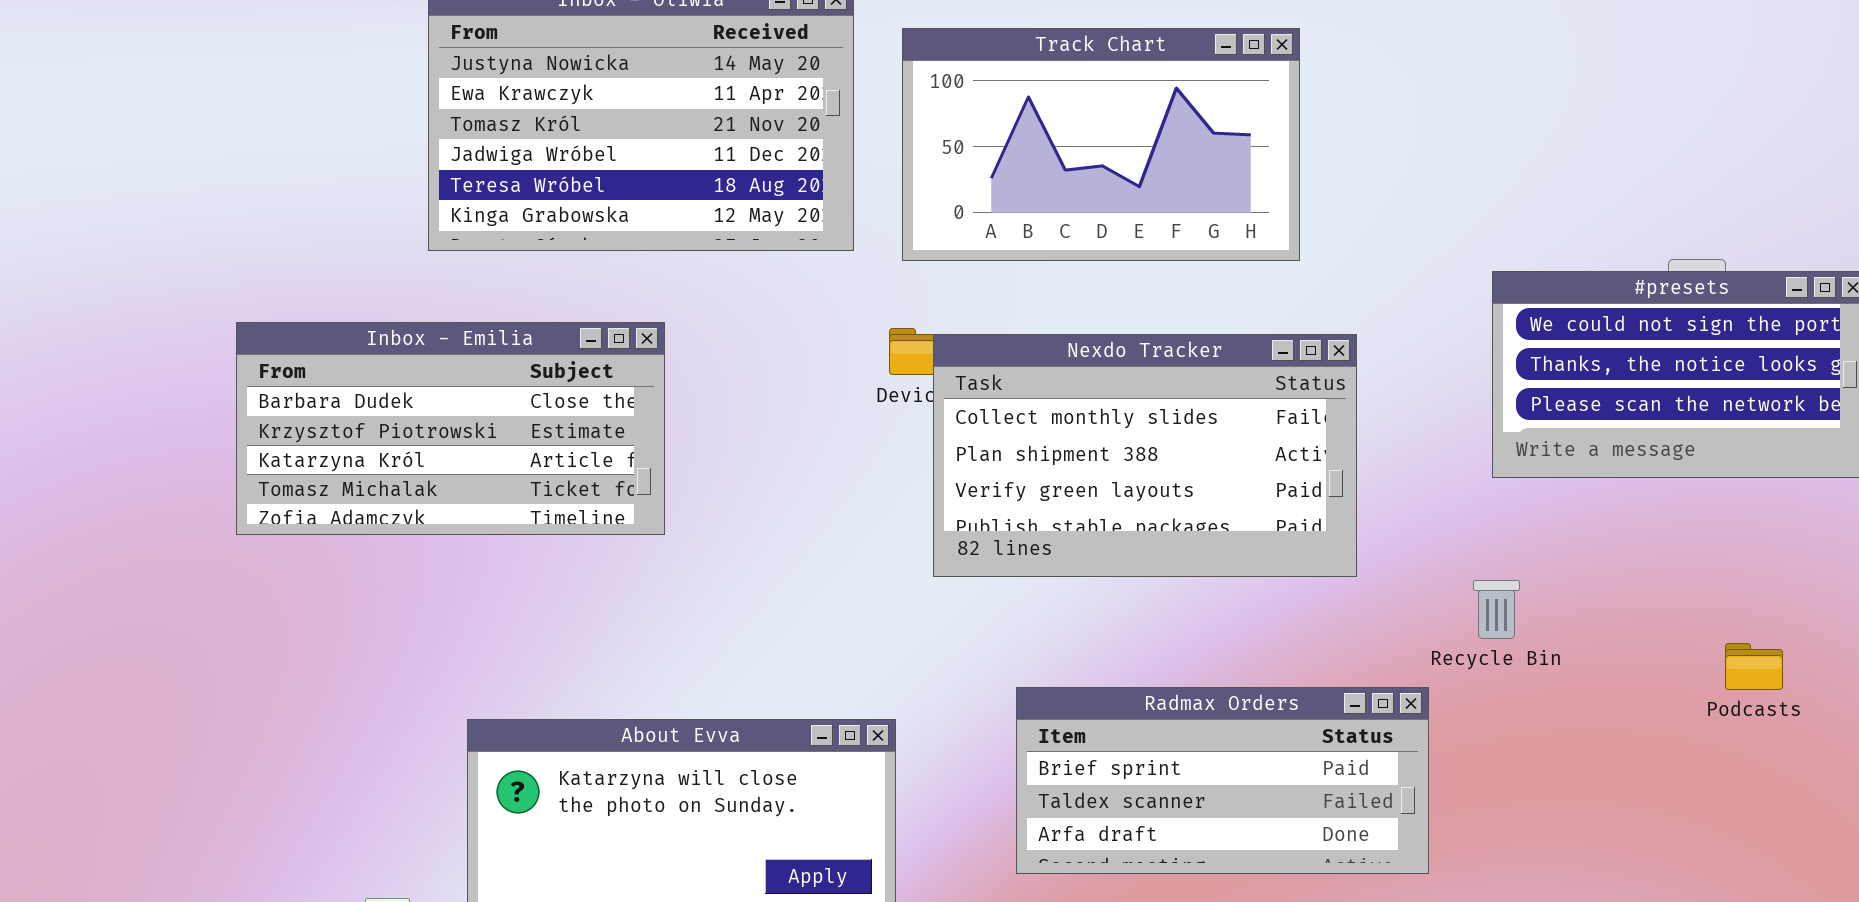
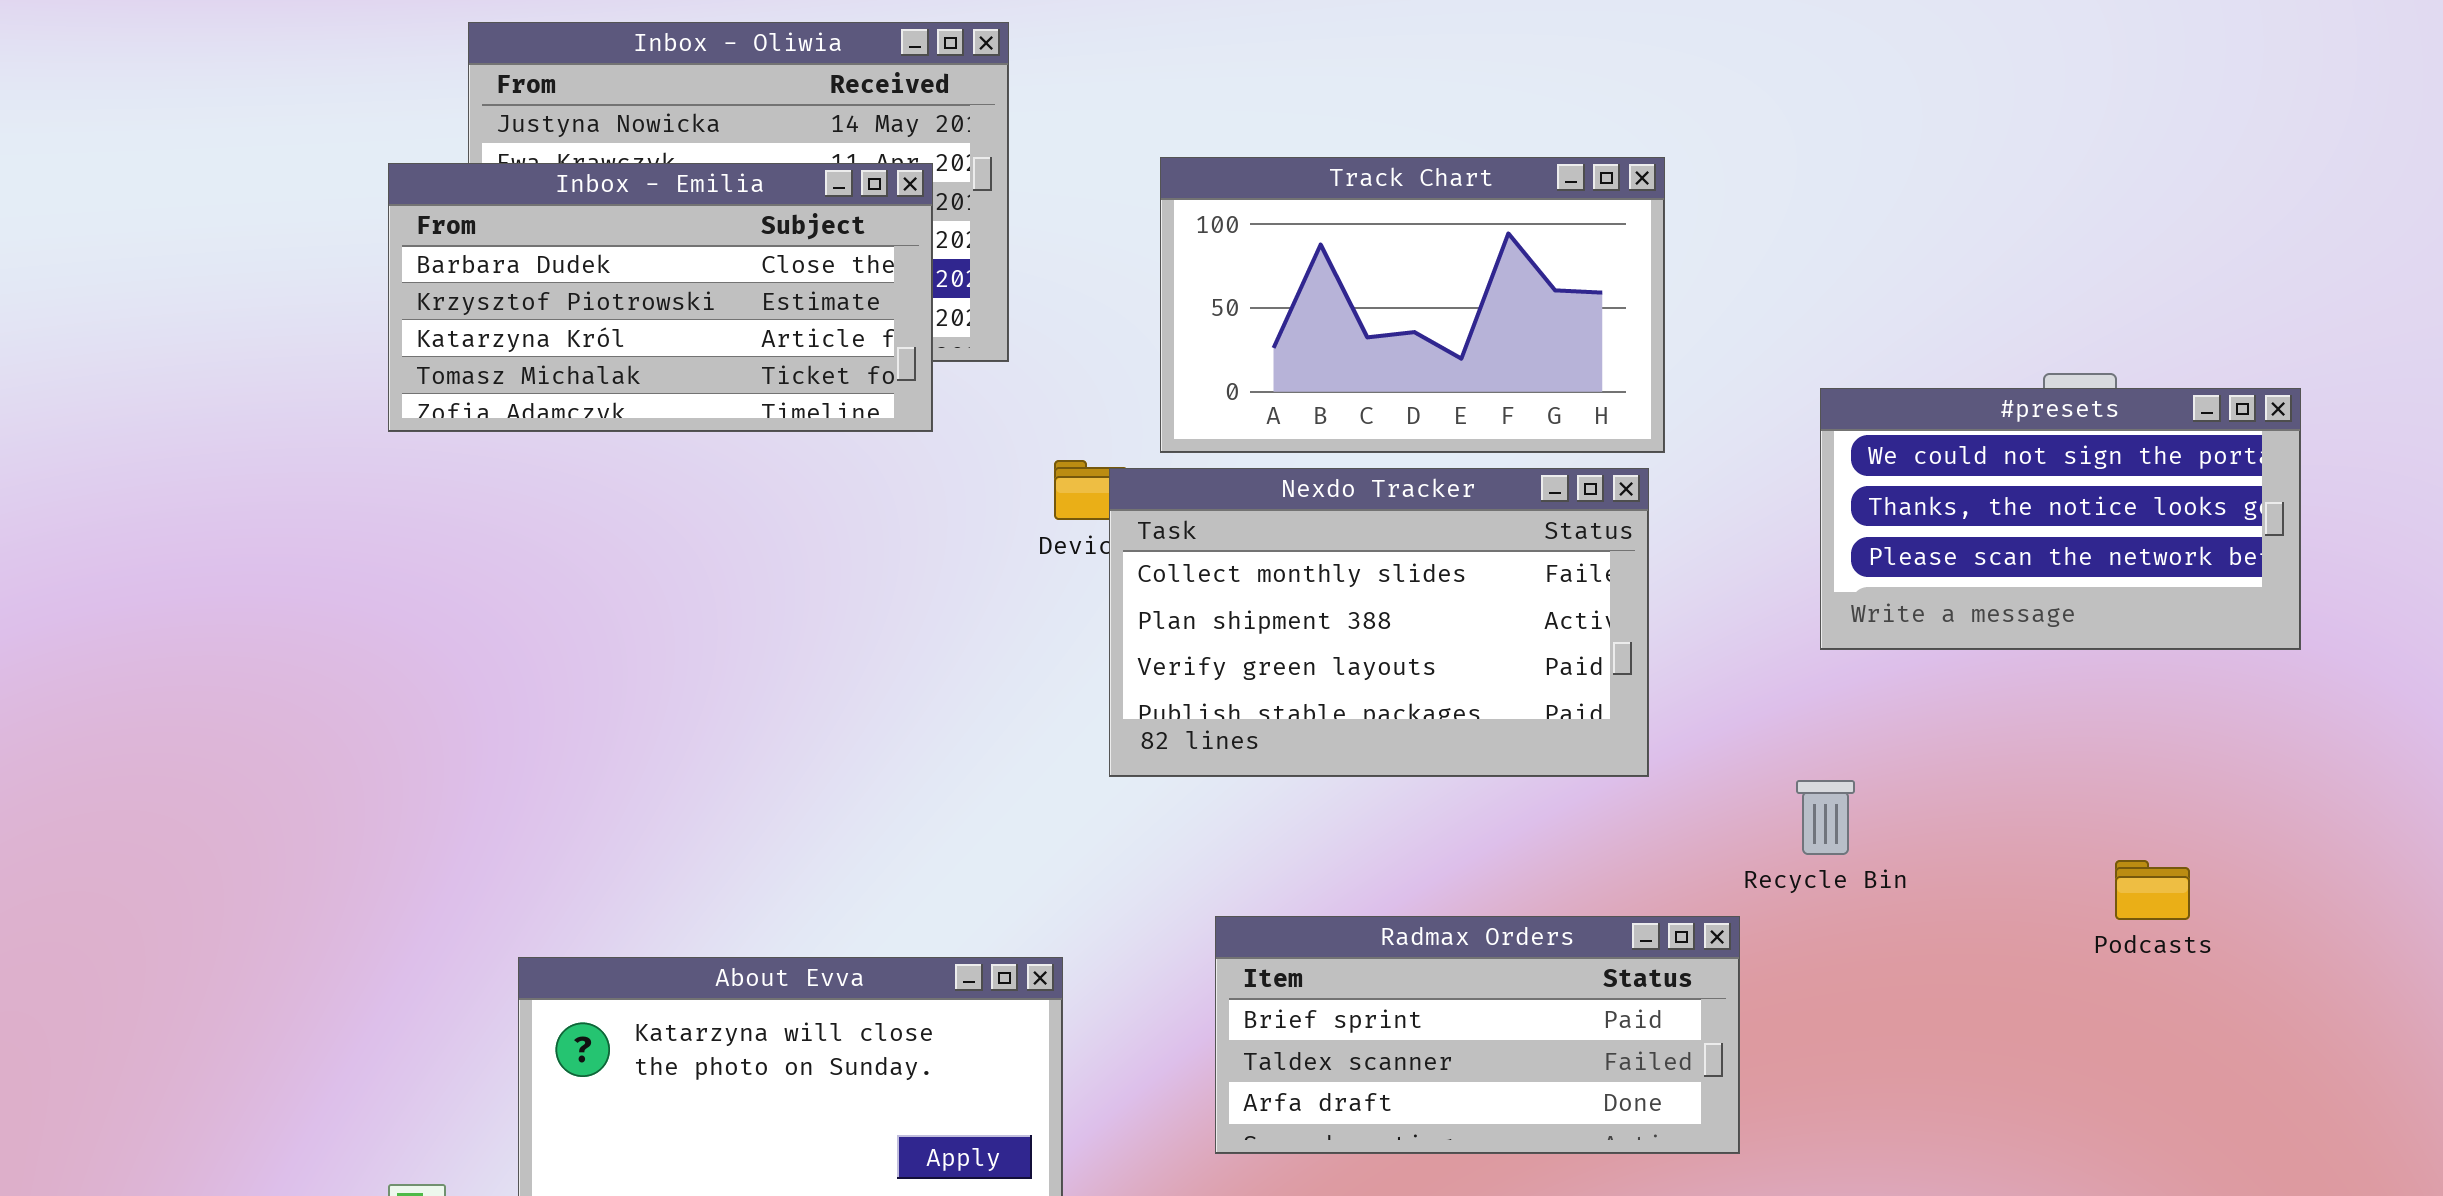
Track Chart: [902,28,1300,261] -> [1160,157,1665,453], moved
Inbox - Emilia: [236,322,665,535] -> [388,163,933,432], moved

